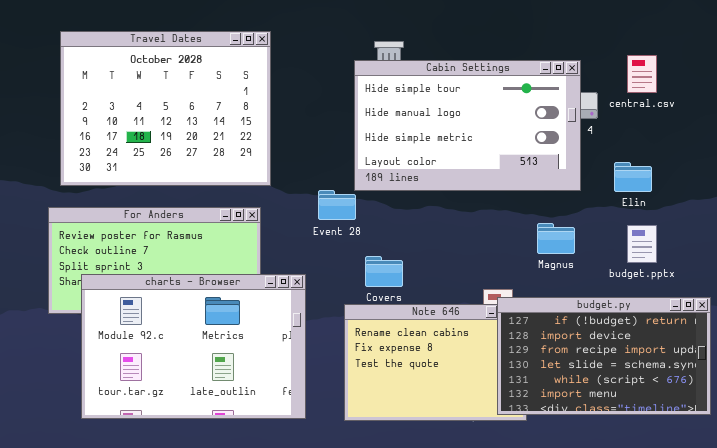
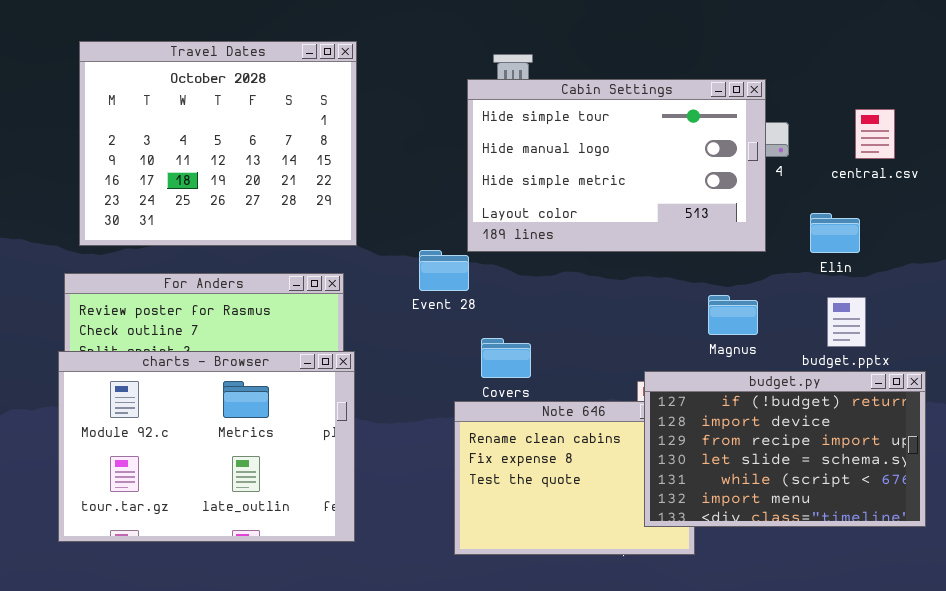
central.csv: [627,55,657,93] -> [855,109,895,159], moved
charts - Browser: [81,274,306,419] -> [58,351,355,542], moved
budget.py: [497,297,711,415] -> [644,371,926,527], moved

